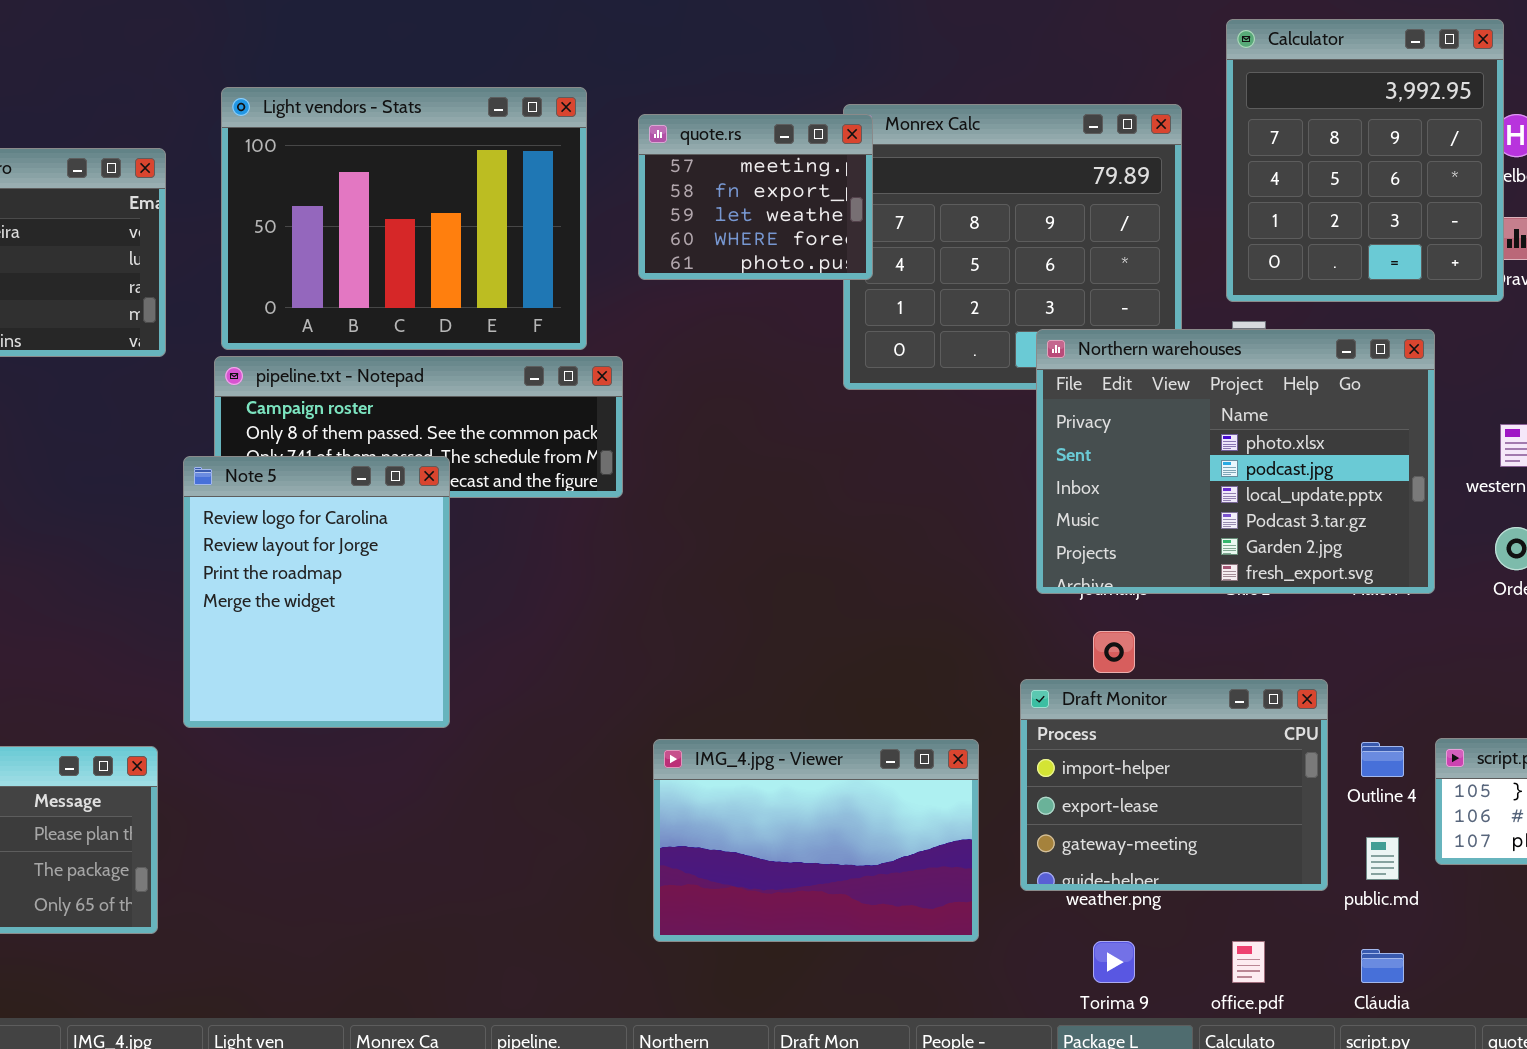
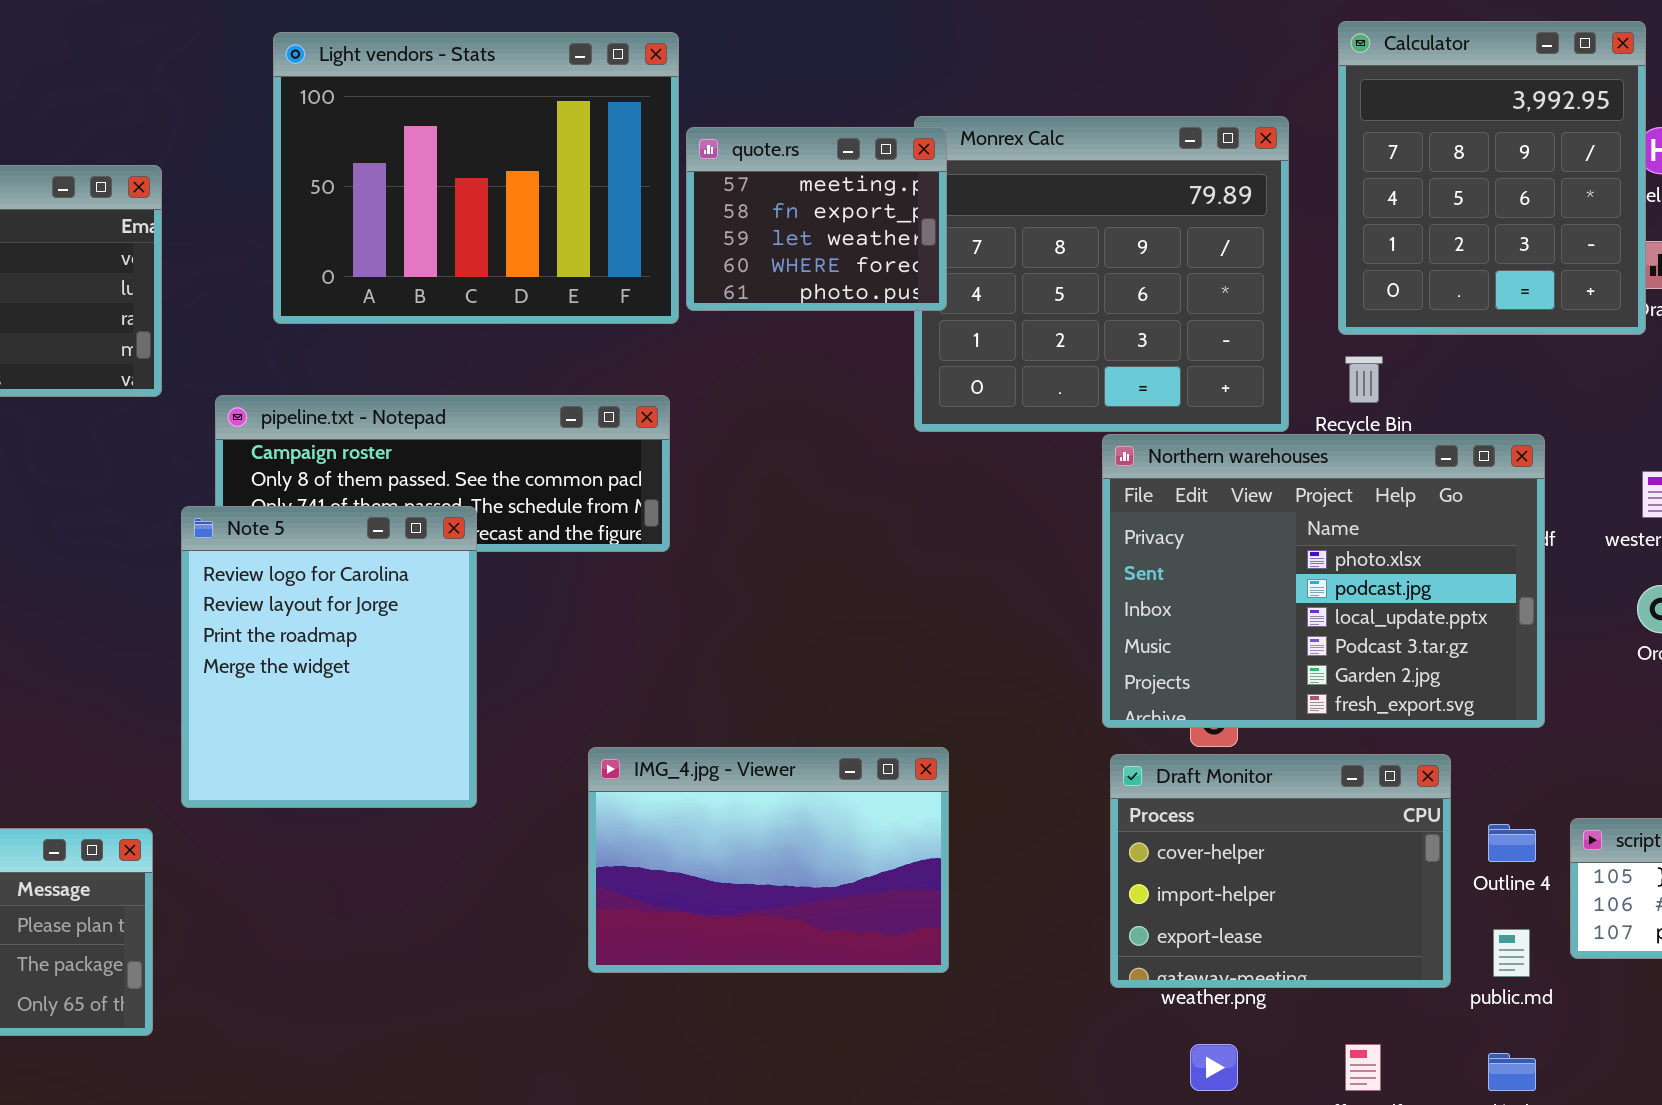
Light vendors - Stats: [221,87,587,350] -> [273,32,679,324], moved
Northern warehouses: [1036,329,1435,594] -> [1102,434,1545,728], moved
Draft Monitor: [1020,679,1328,891] -> [1110,754,1451,988], scrolled up 1 row
IMG_4.jpg - Viewer: [653,739,979,942] -> [588,747,949,973], moved

